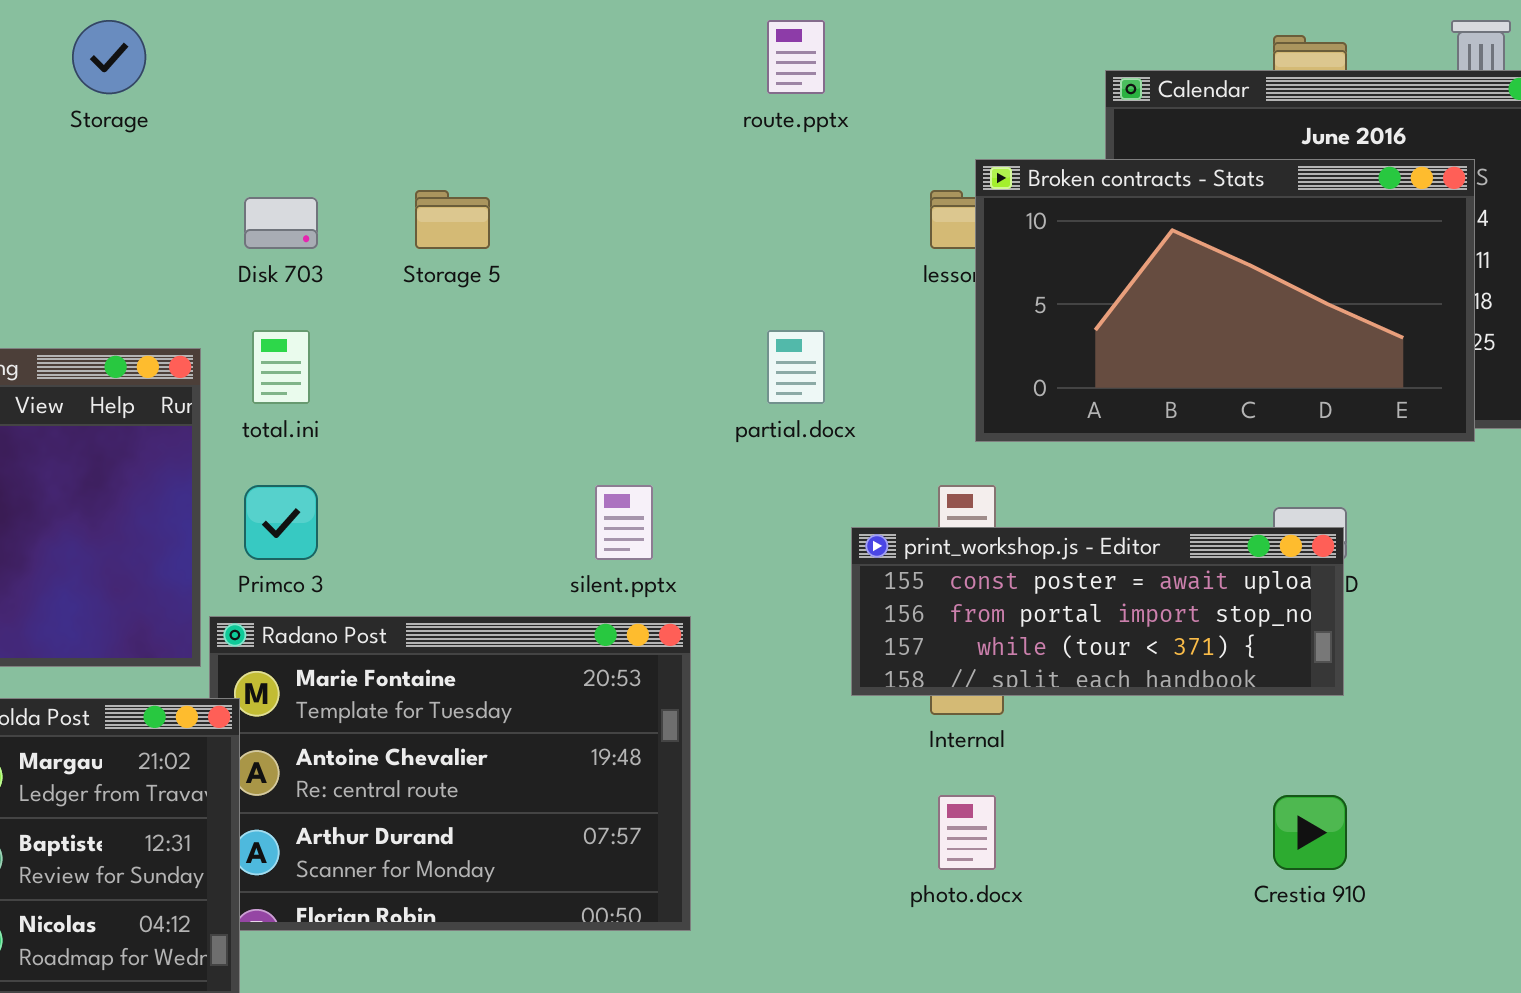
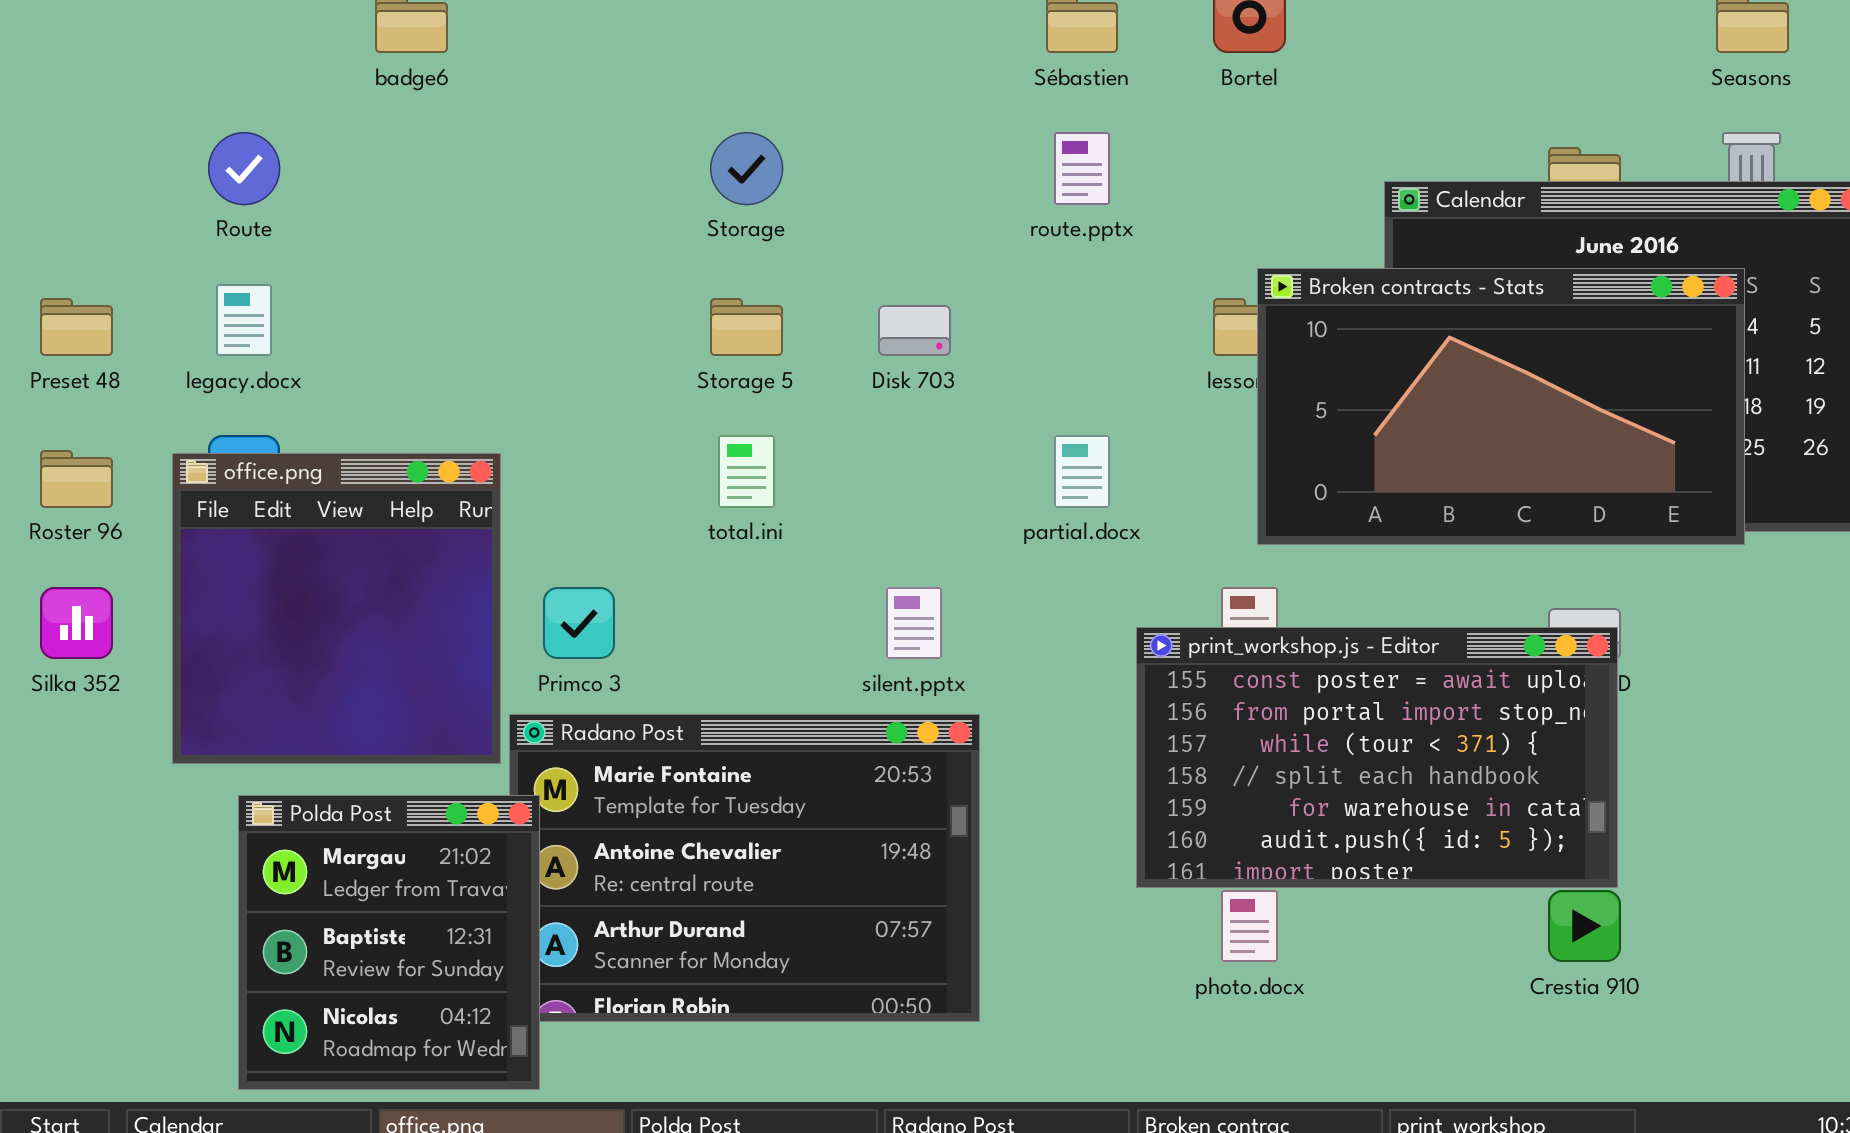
Storage: [72,20,146,94] -> [710,132,783,205], moved
Disk 703: [244,197,318,249] -> [878,305,951,356], moved
total.ini: [252,330,310,404] -> [718,435,775,508], moved
print_workshop.js - Editor: [851,527,1344,696] -> [1136,627,1618,888], resized

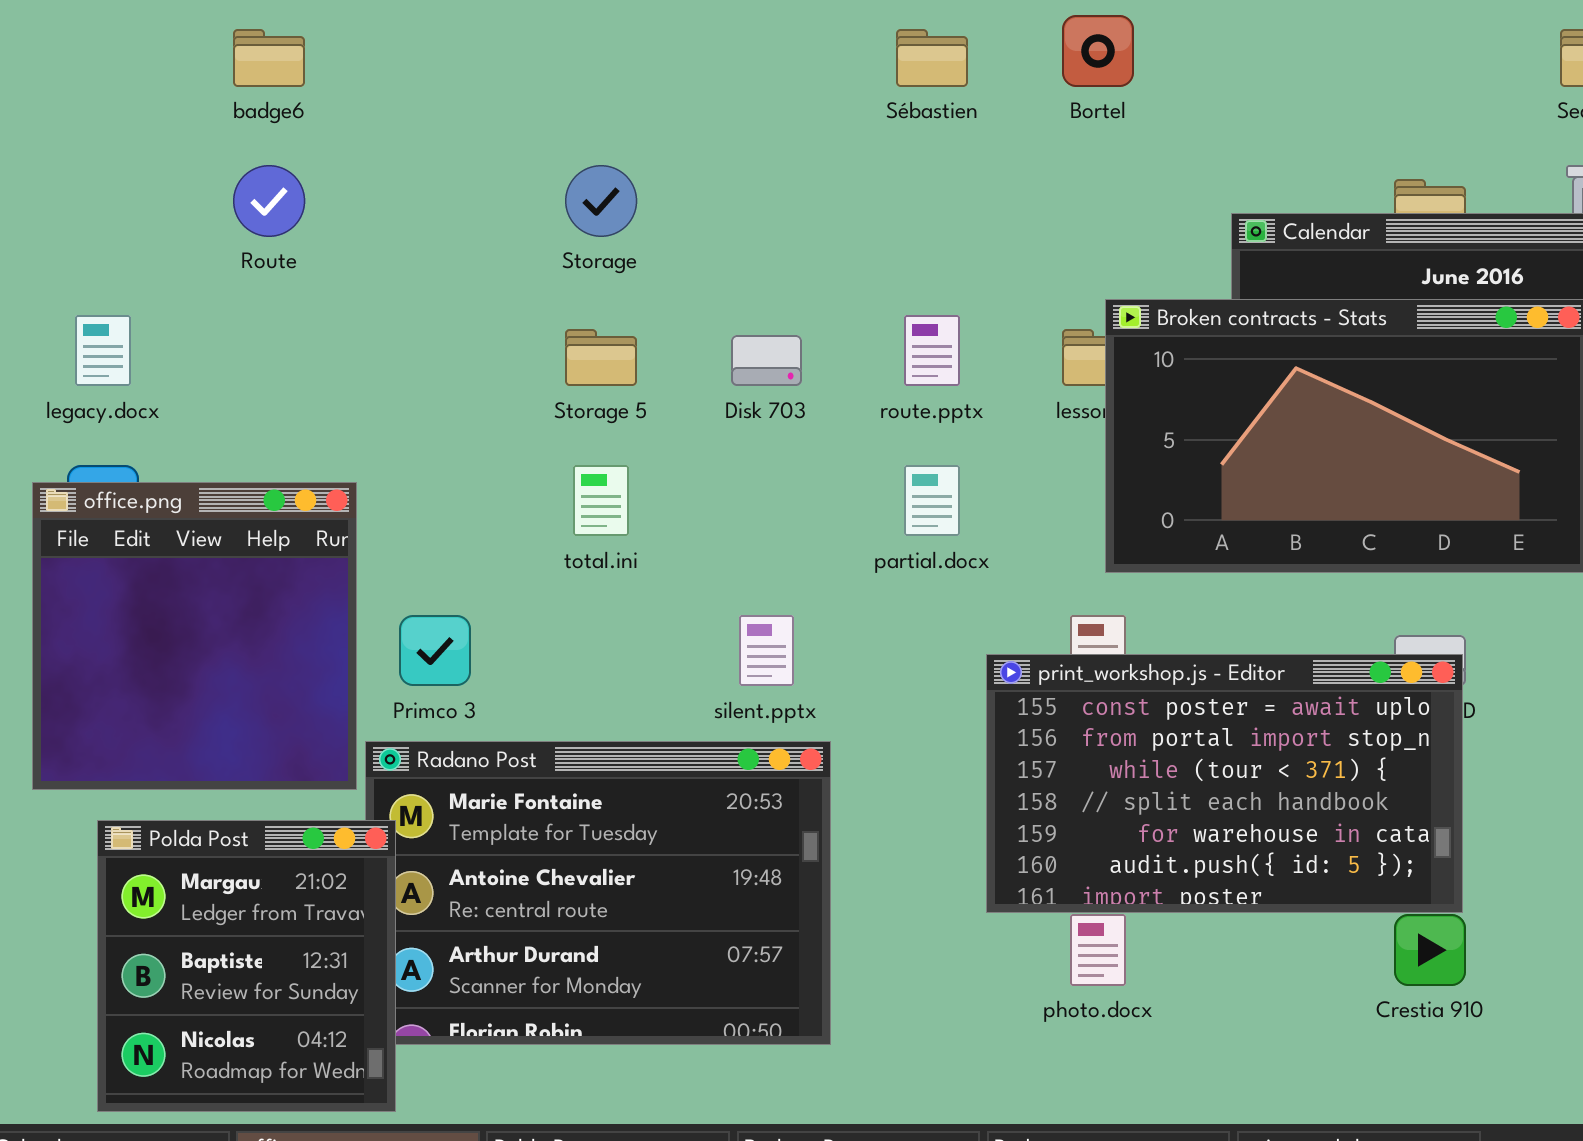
Route: [208,132,280,205] -> [233,165,305,237], moved
route.pptx: [1054,132,1110,205] -> [904,315,960,386], moved

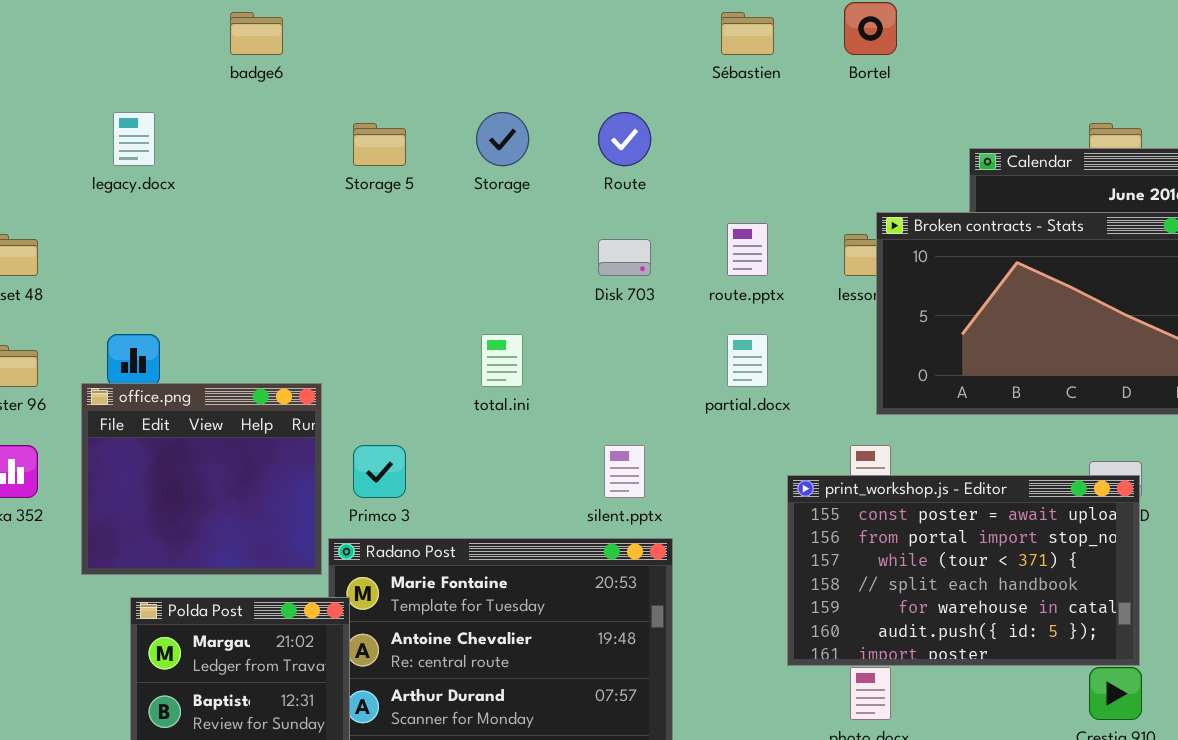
Route: [233,165,305,237] -> [598,112,651,166], moved
legacy.docx: [75,315,131,386] -> [113,112,155,166], moved
Storage 5: [565,329,637,386] -> [353,123,406,166], moved
office.png: [32,482,357,790] -> [81,383,322,575], resized

